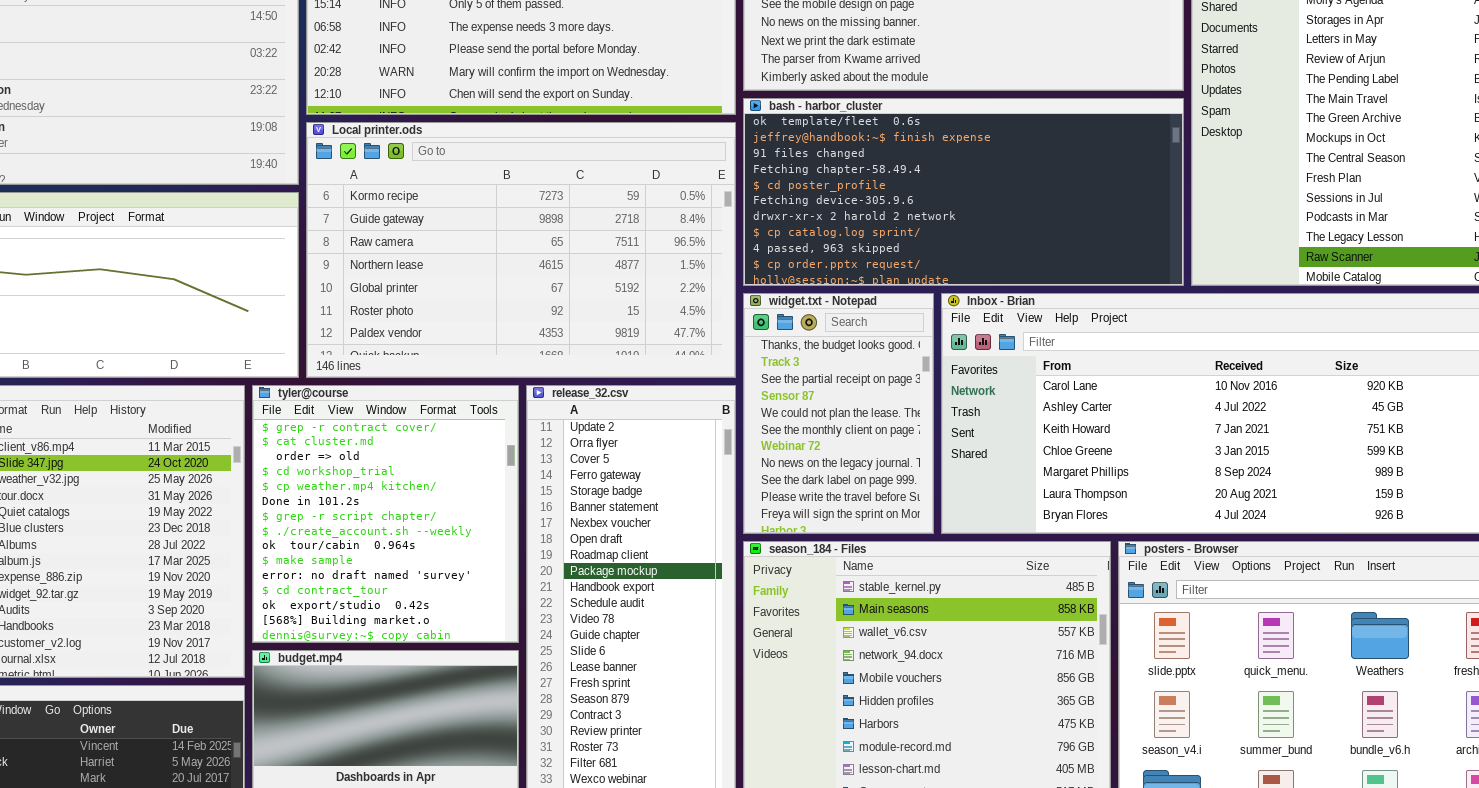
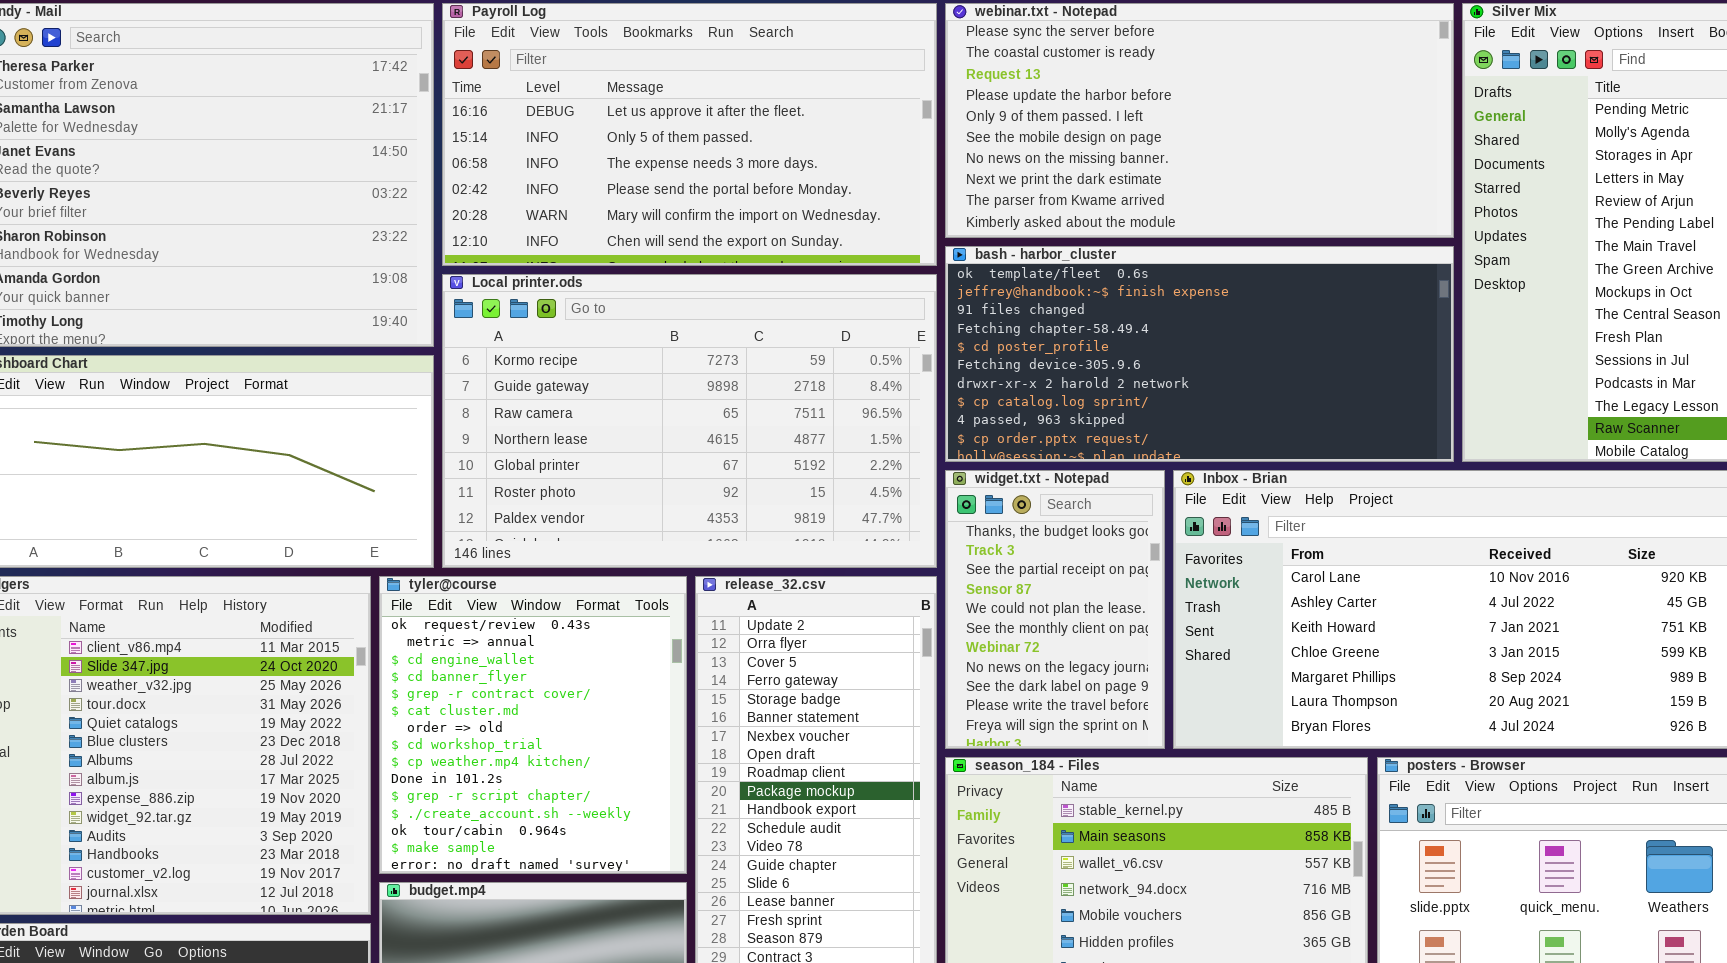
tyler@course: [252,385,519,643] -> [379,576,687,874], scrolled up 4 rows

